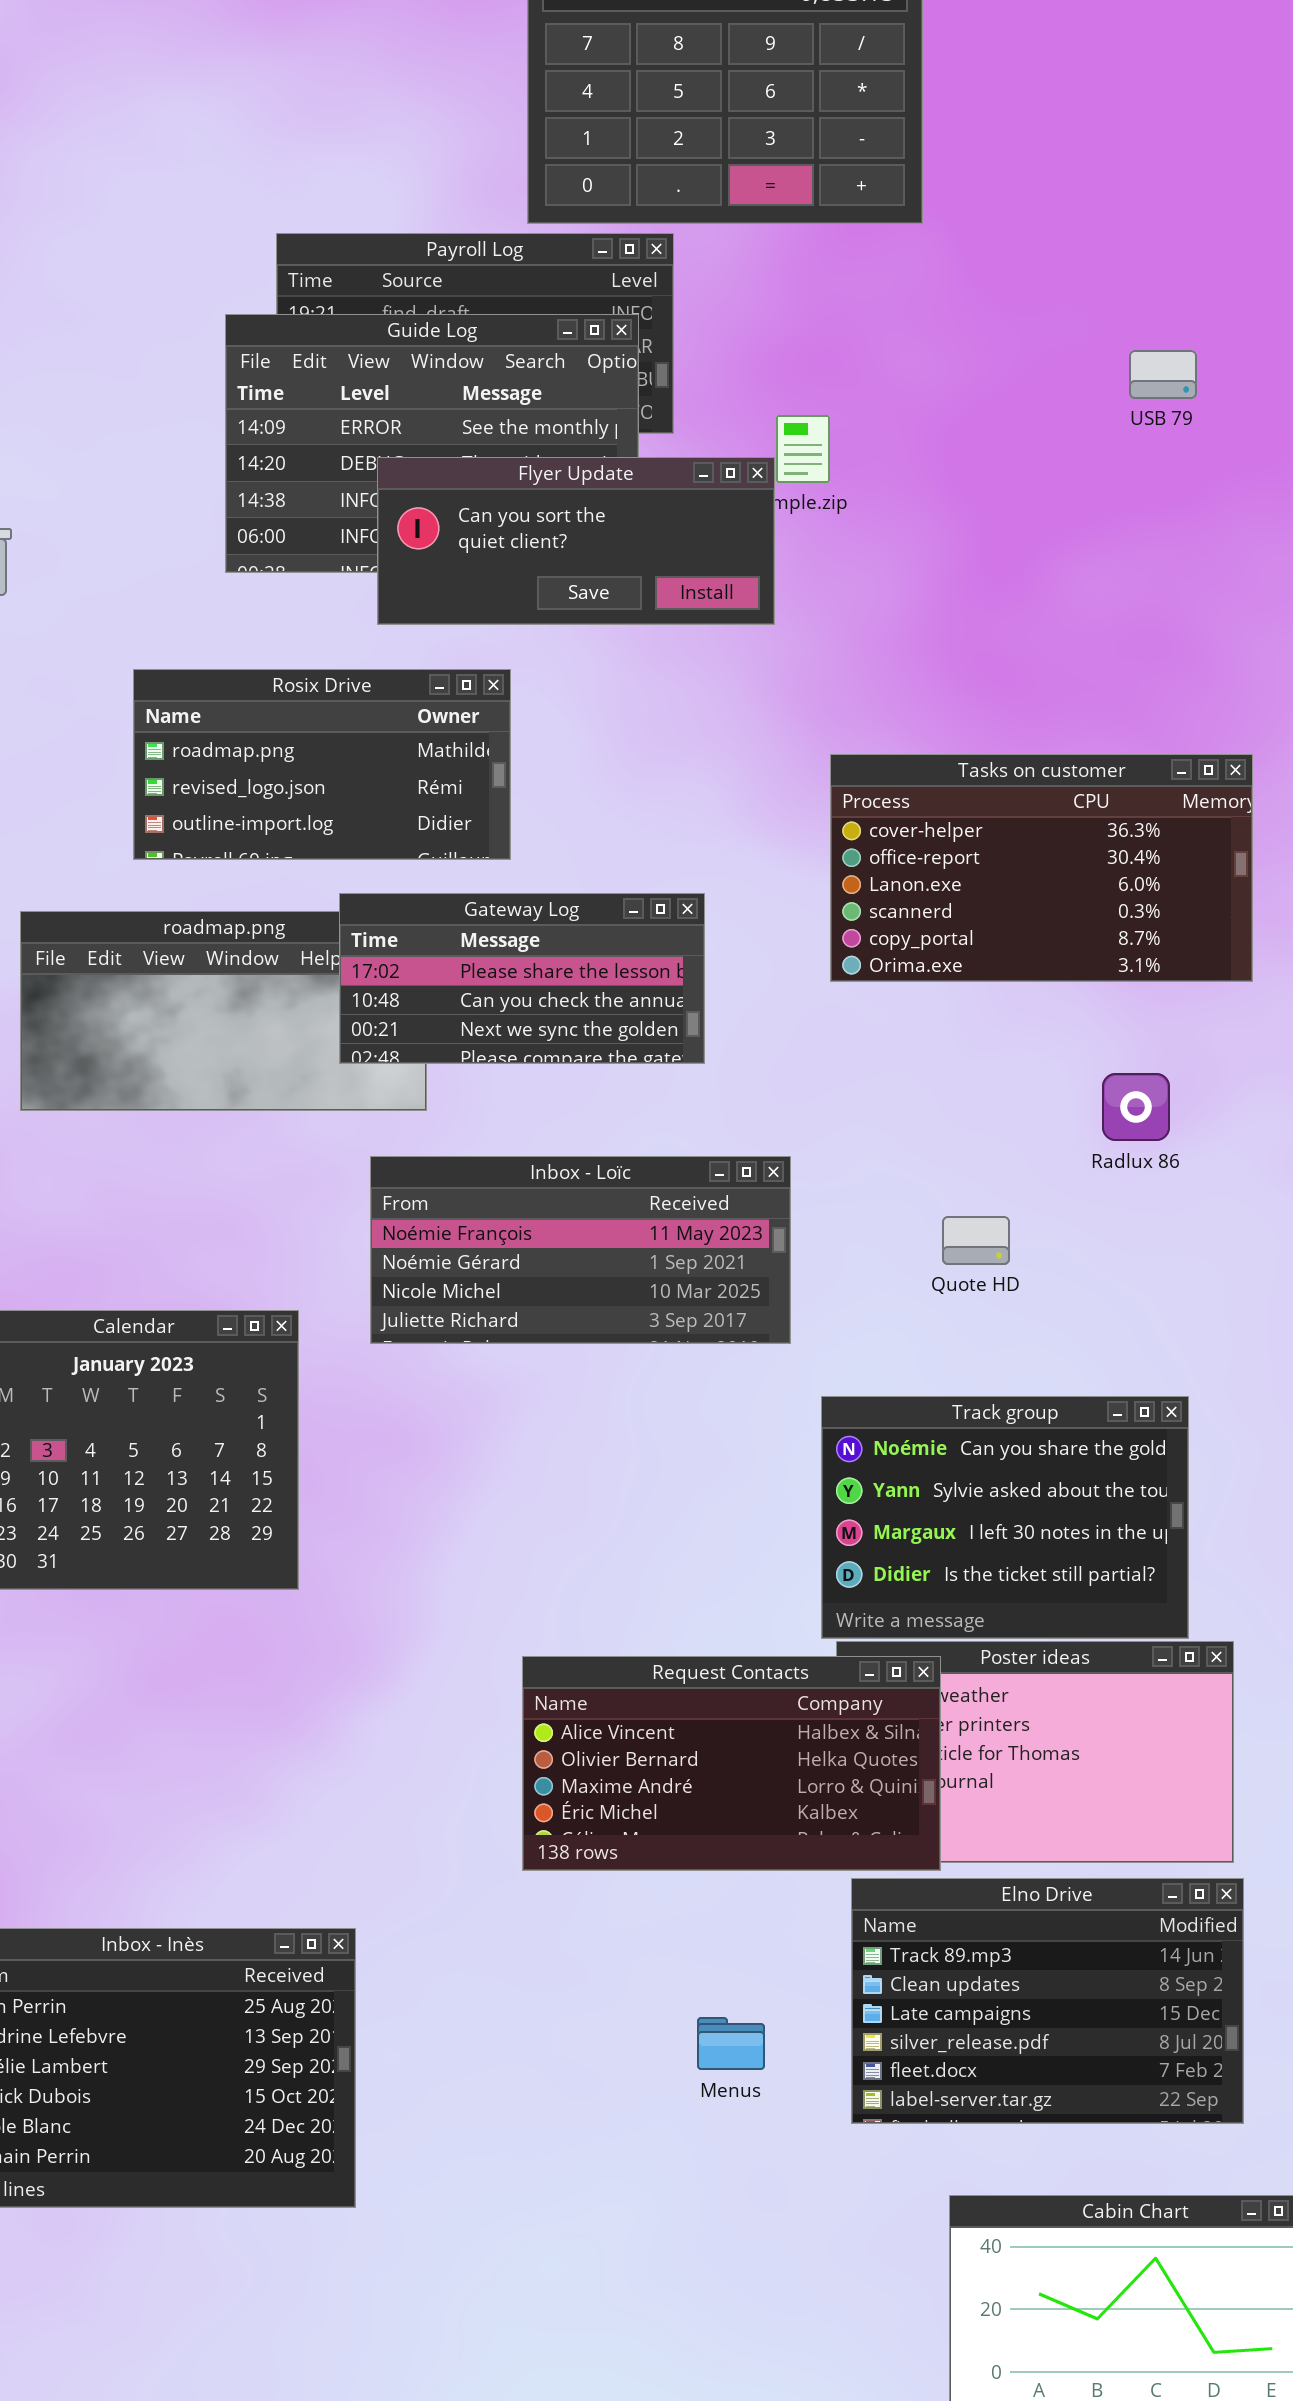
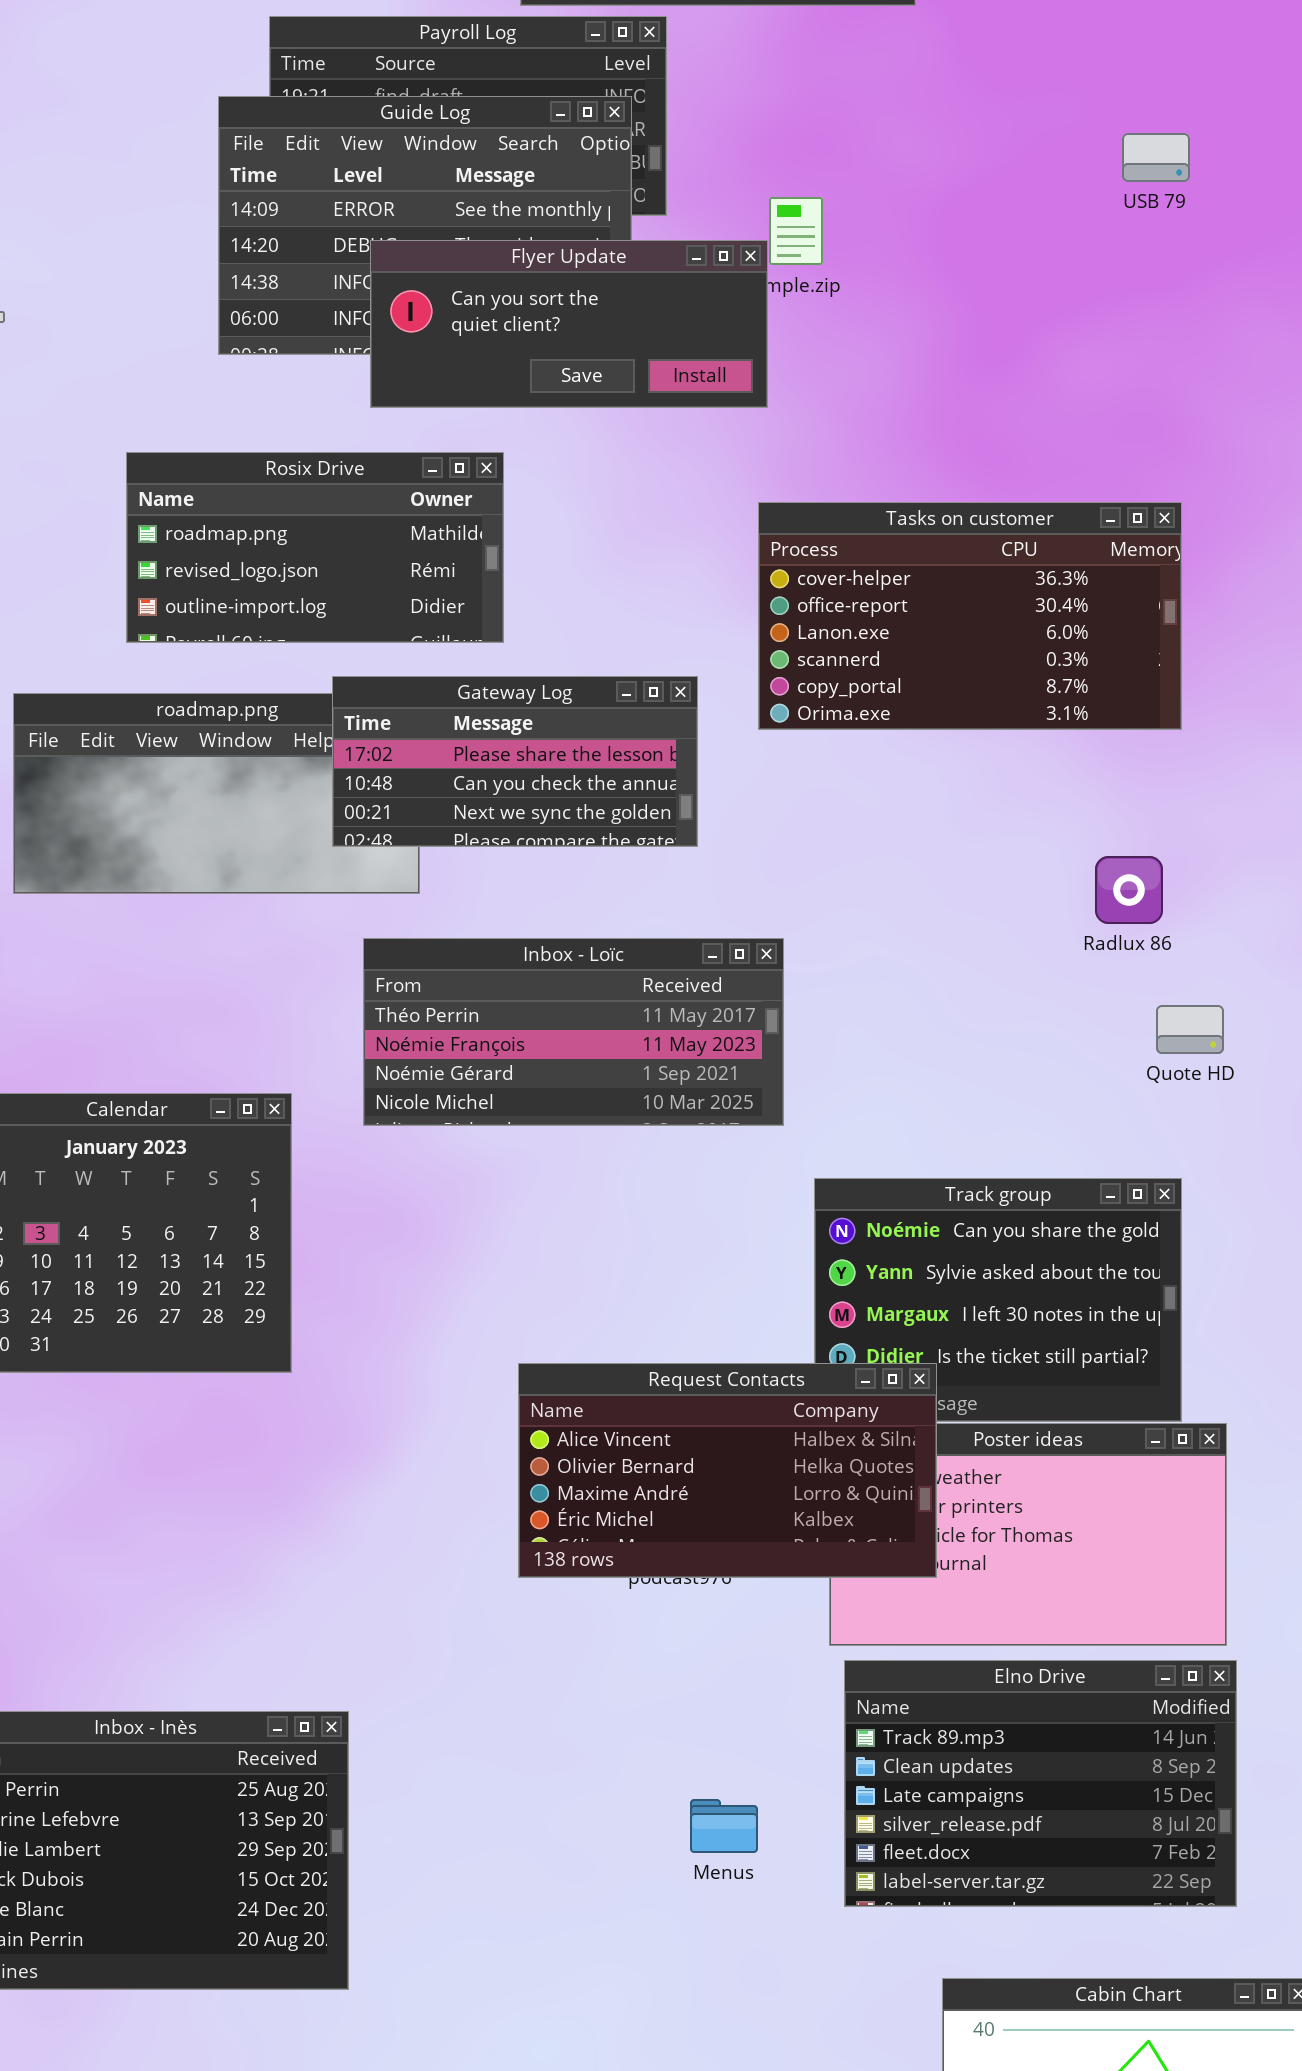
Tasks on customer: [830,754,1253,982] -> [758,502,1182,730], moved
Inbox - Loïc: [370,1156,791,1344] -> [363,938,784,1126], scrolled up 1 row
Quote HD: [942,1216,1010,1265] -> [1156,1005,1224,1054], moved
Request Contacts: [522,1656,941,1871] -> [518,1363,937,1578], moved

